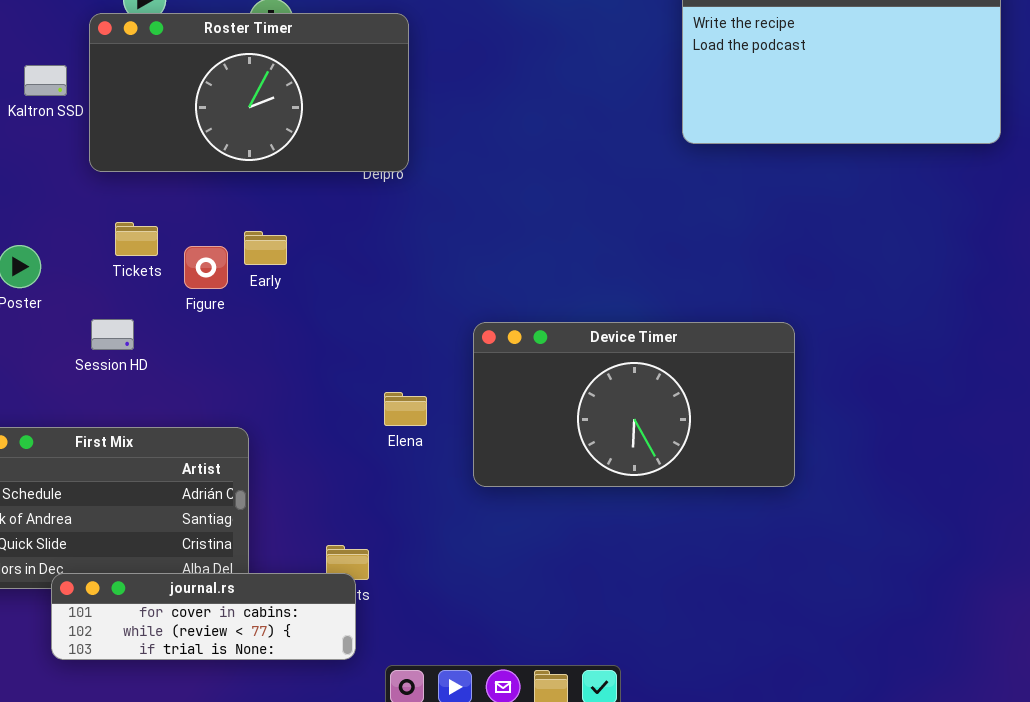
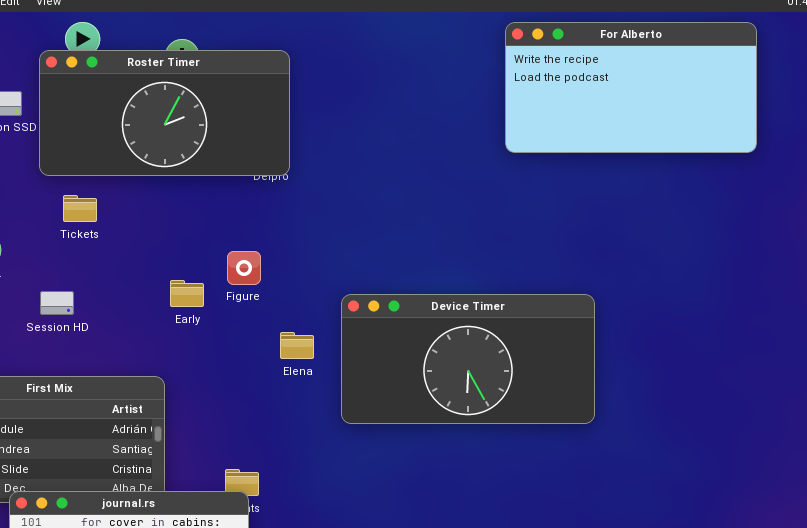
Tickets: [115,222,158,256] -> [63,195,97,222], moved
Early: [244,231,287,265] -> [170,280,204,307], moved
Figure: [184,246,228,289] -> [227,251,261,285], moved
Elena: [384,392,427,426] -> [280,332,314,359], moved

